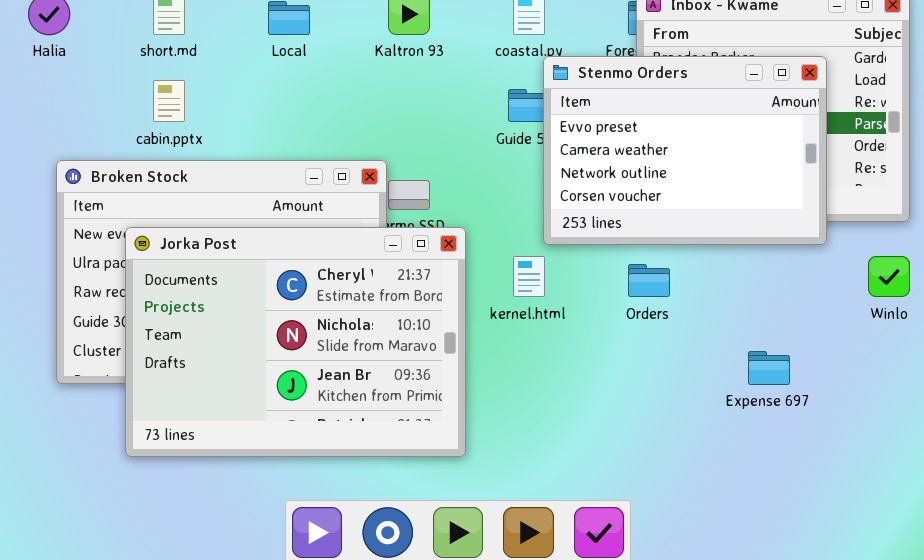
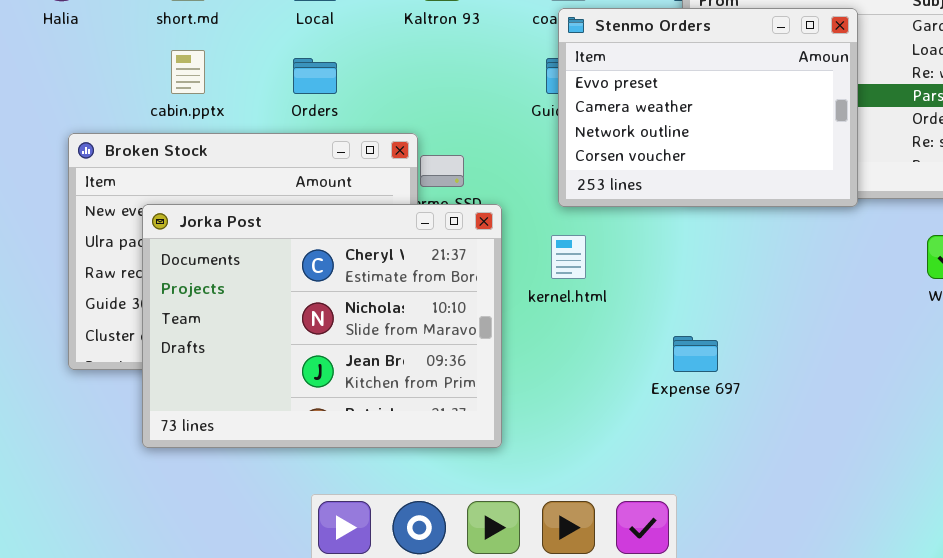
Stenmo Orders: [543,56,827,245] -> [558,8,858,207], moved
Orders: [628,264,670,297] -> [293,58,337,94], moved
Expense 697: [748,351,790,385] -> [673,336,718,372], moved

